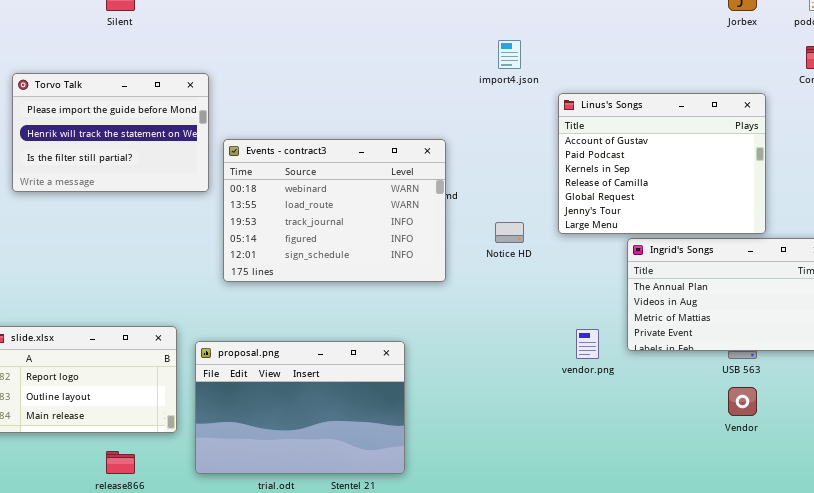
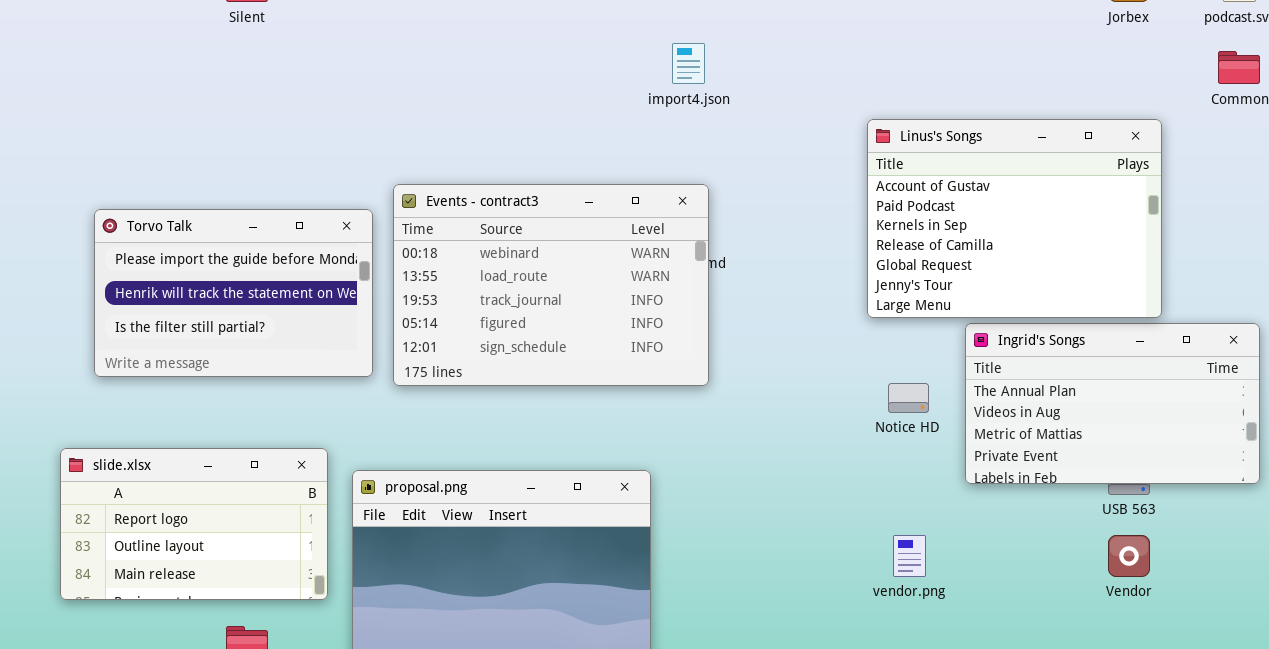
import4.json: [498,40,521,69] -> [672,43,705,84], moved
Torvo Talk: [12,73,209,192] -> [94,209,373,377], moved
Notice HD: [495,222,524,243] -> [888,383,929,413], moved
vendor.png: [576,329,599,359] -> [893,535,926,577], moved

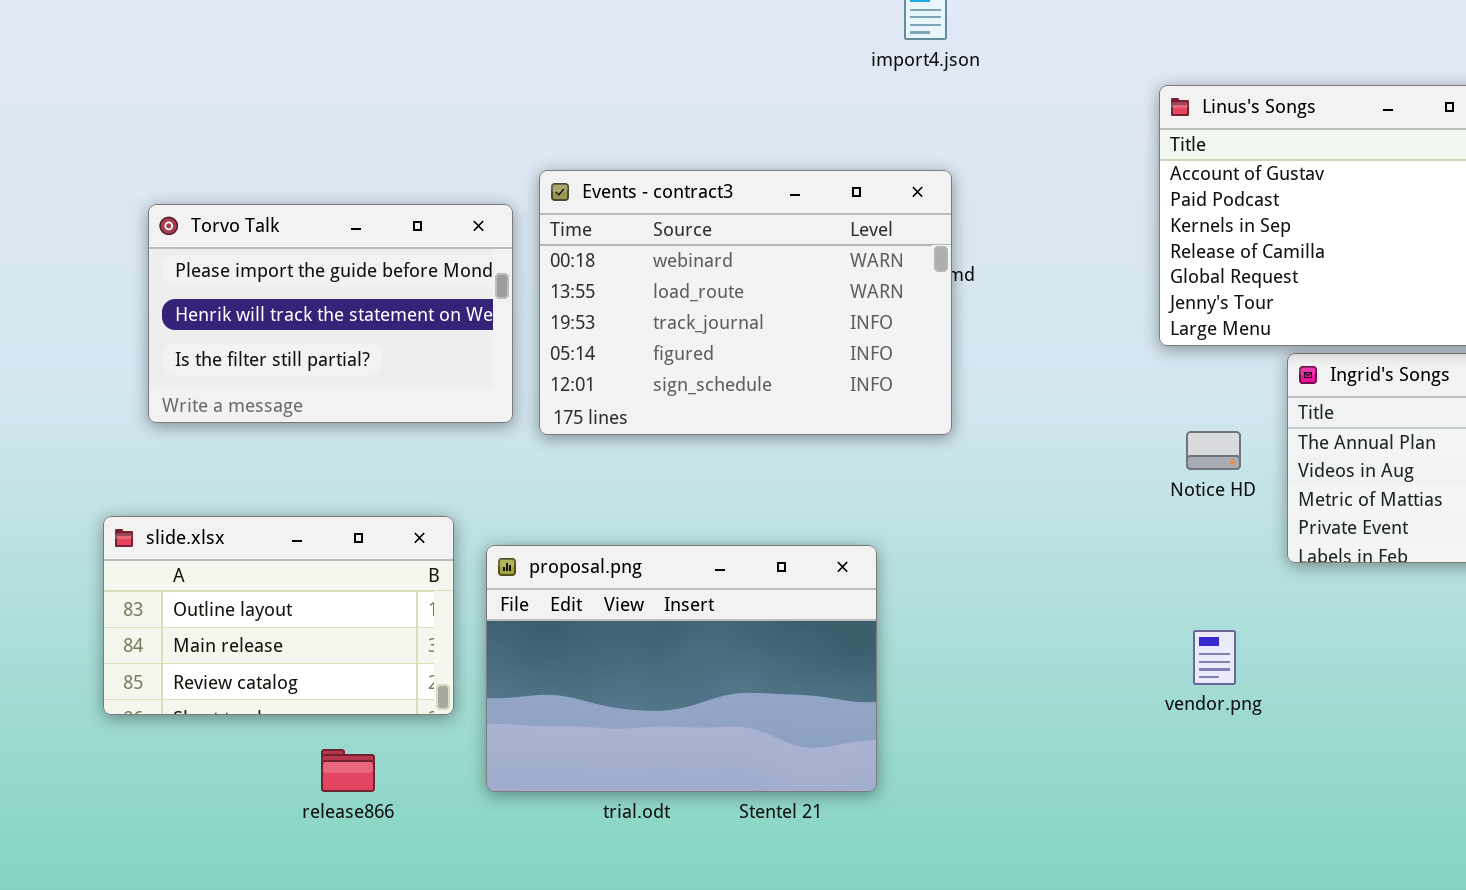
slide.xlsx: [60,448,328,600] -> [103,516,454,715], scrolled down 1 row

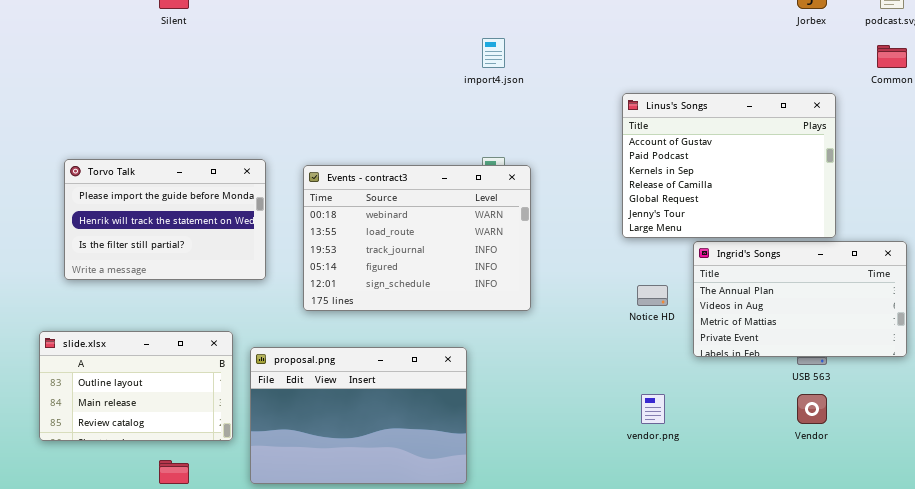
Events - contract3: [539,170,952,435] -> [303,165,531,311], moved

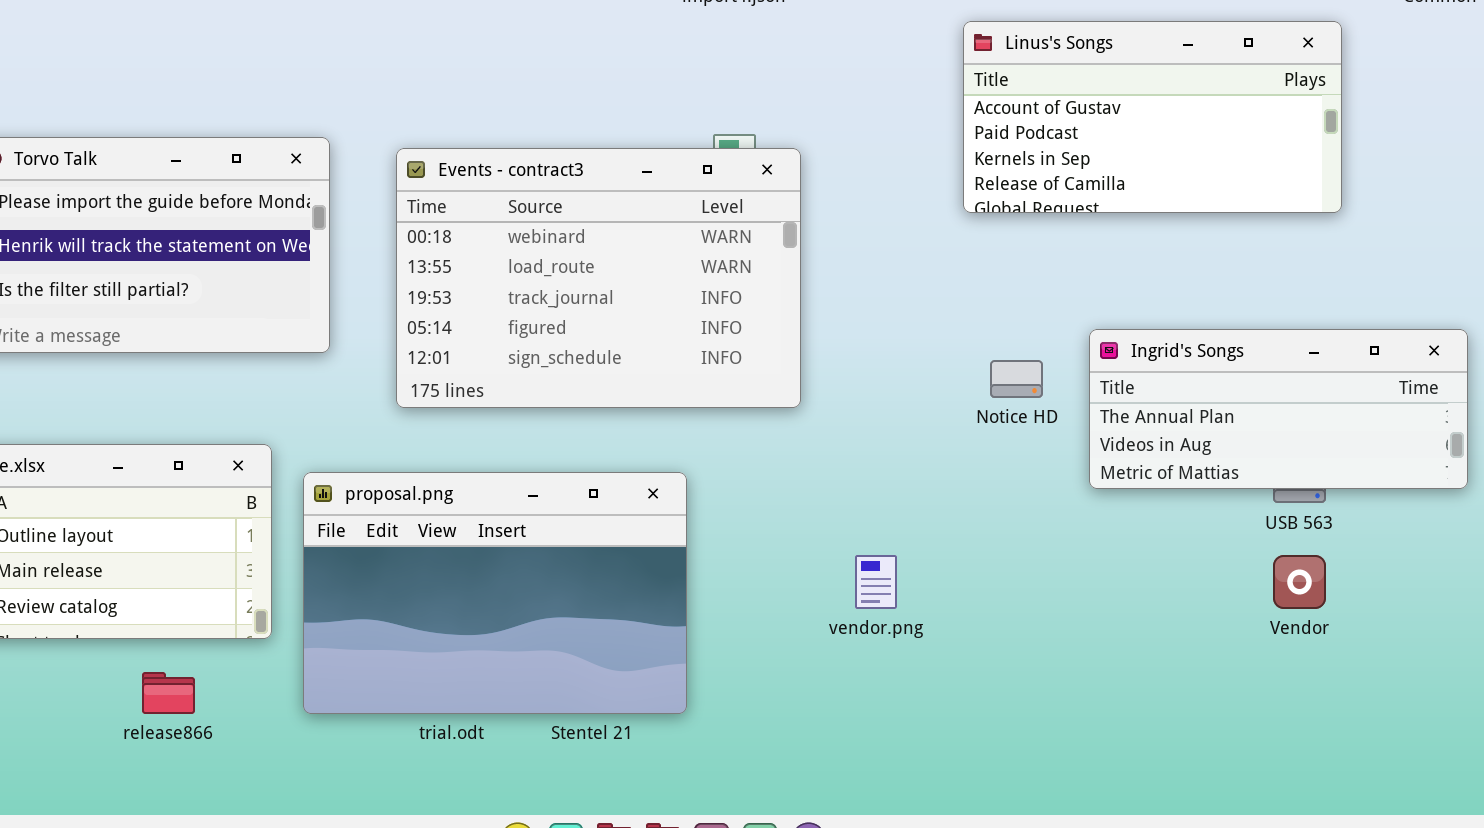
Linus's Songs: [622,93,836,238] -> [963,21,1342,213], resized
Ingrid's Songs: [693,241,907,357] -> [1089,329,1468,489], resized
vendor.png: [641,394,665,424] -> [855,555,897,609], moved

